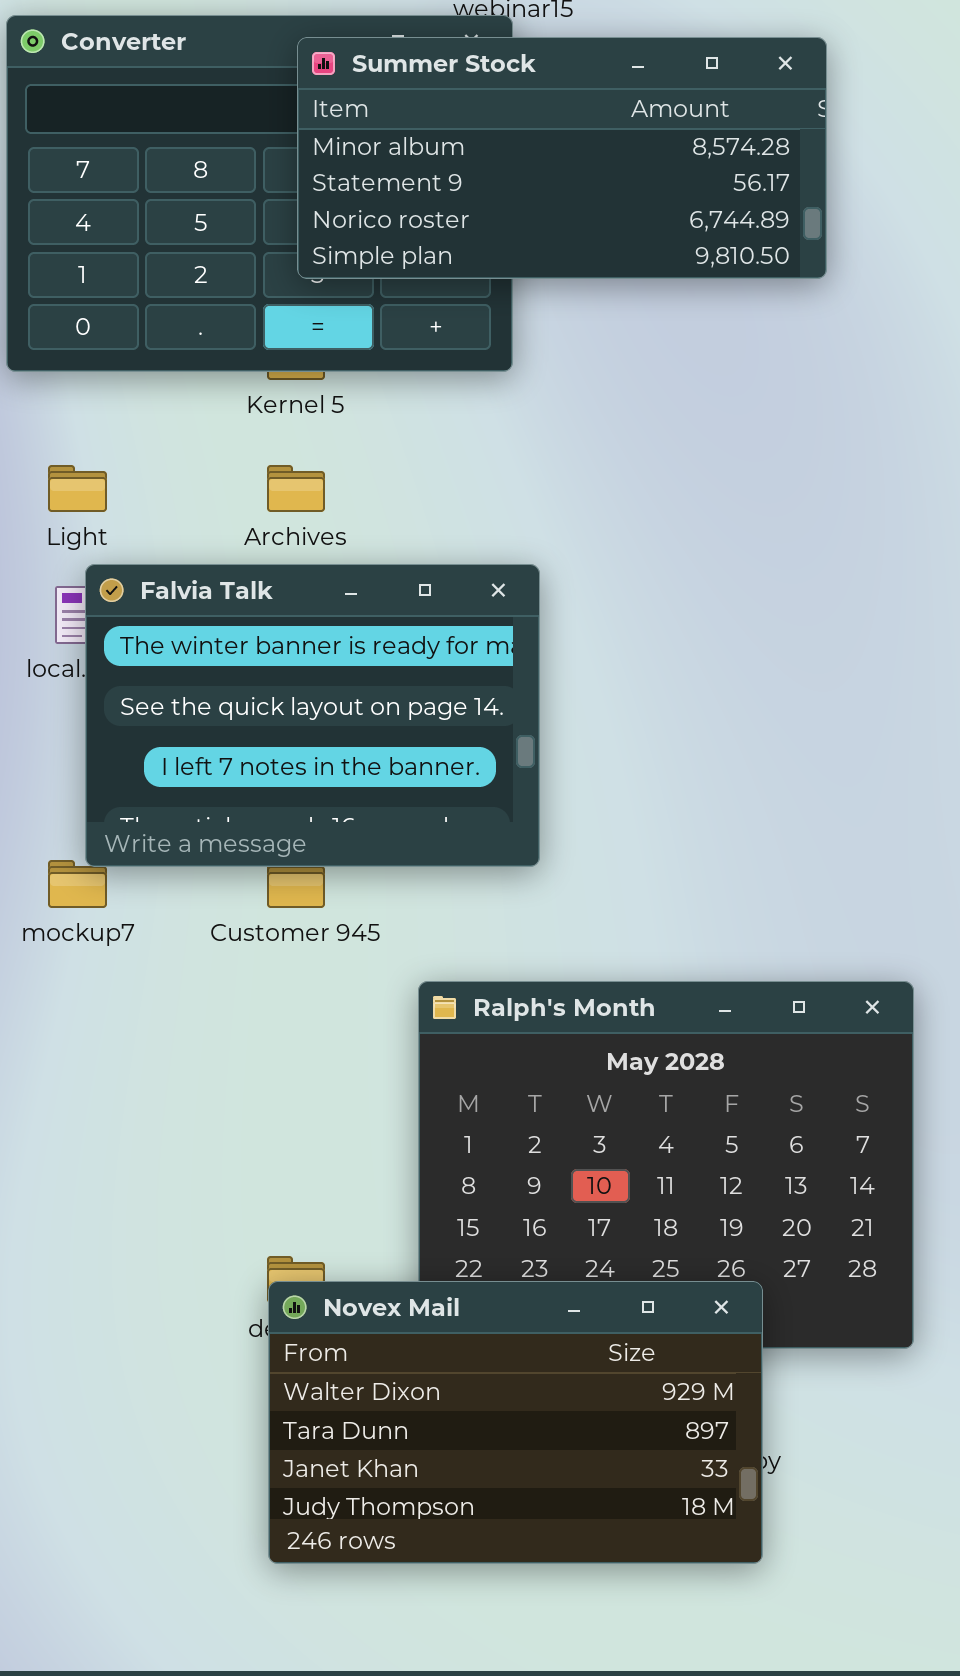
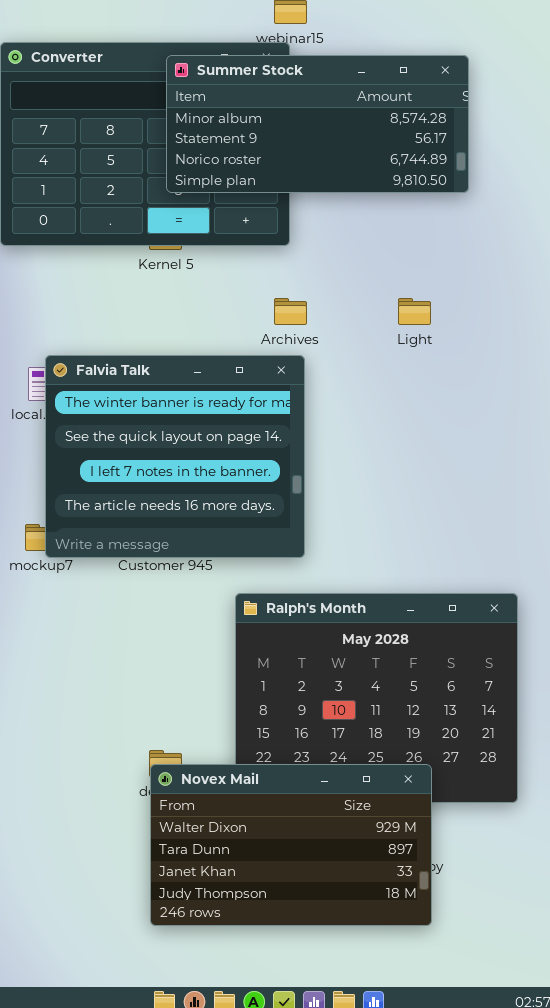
Light: [48,465,107,512] -> [398,298,431,325], moved
Archives: [267,465,325,512] -> [274,298,307,325], moved
Falvia Talk: [85,564,540,867] -> [45,355,305,558], resized

